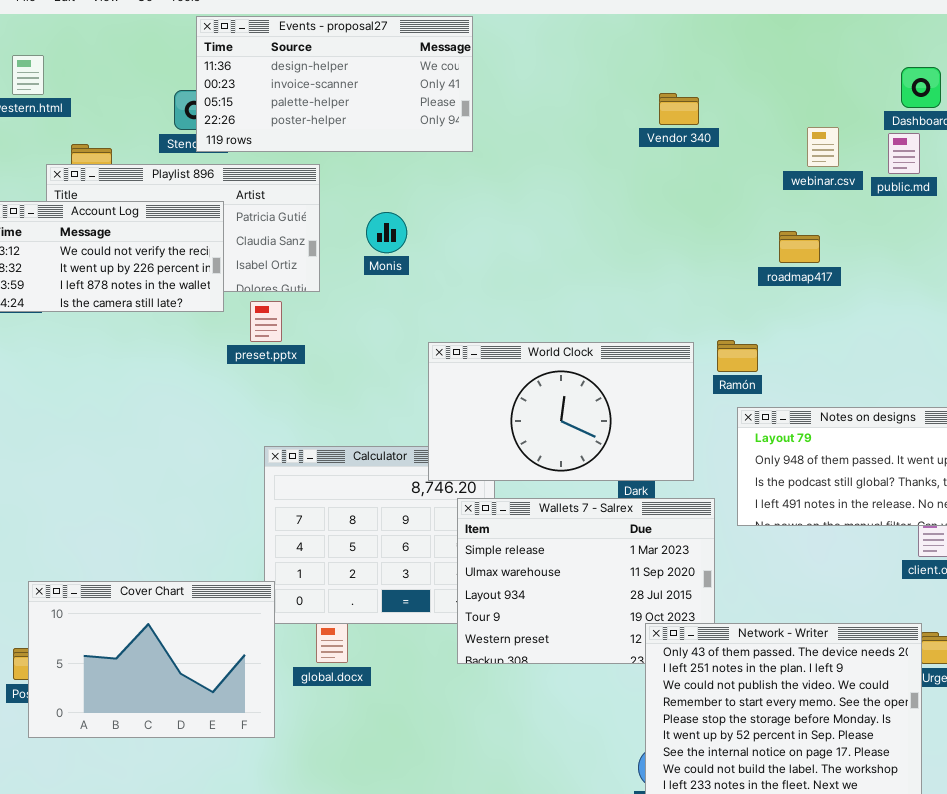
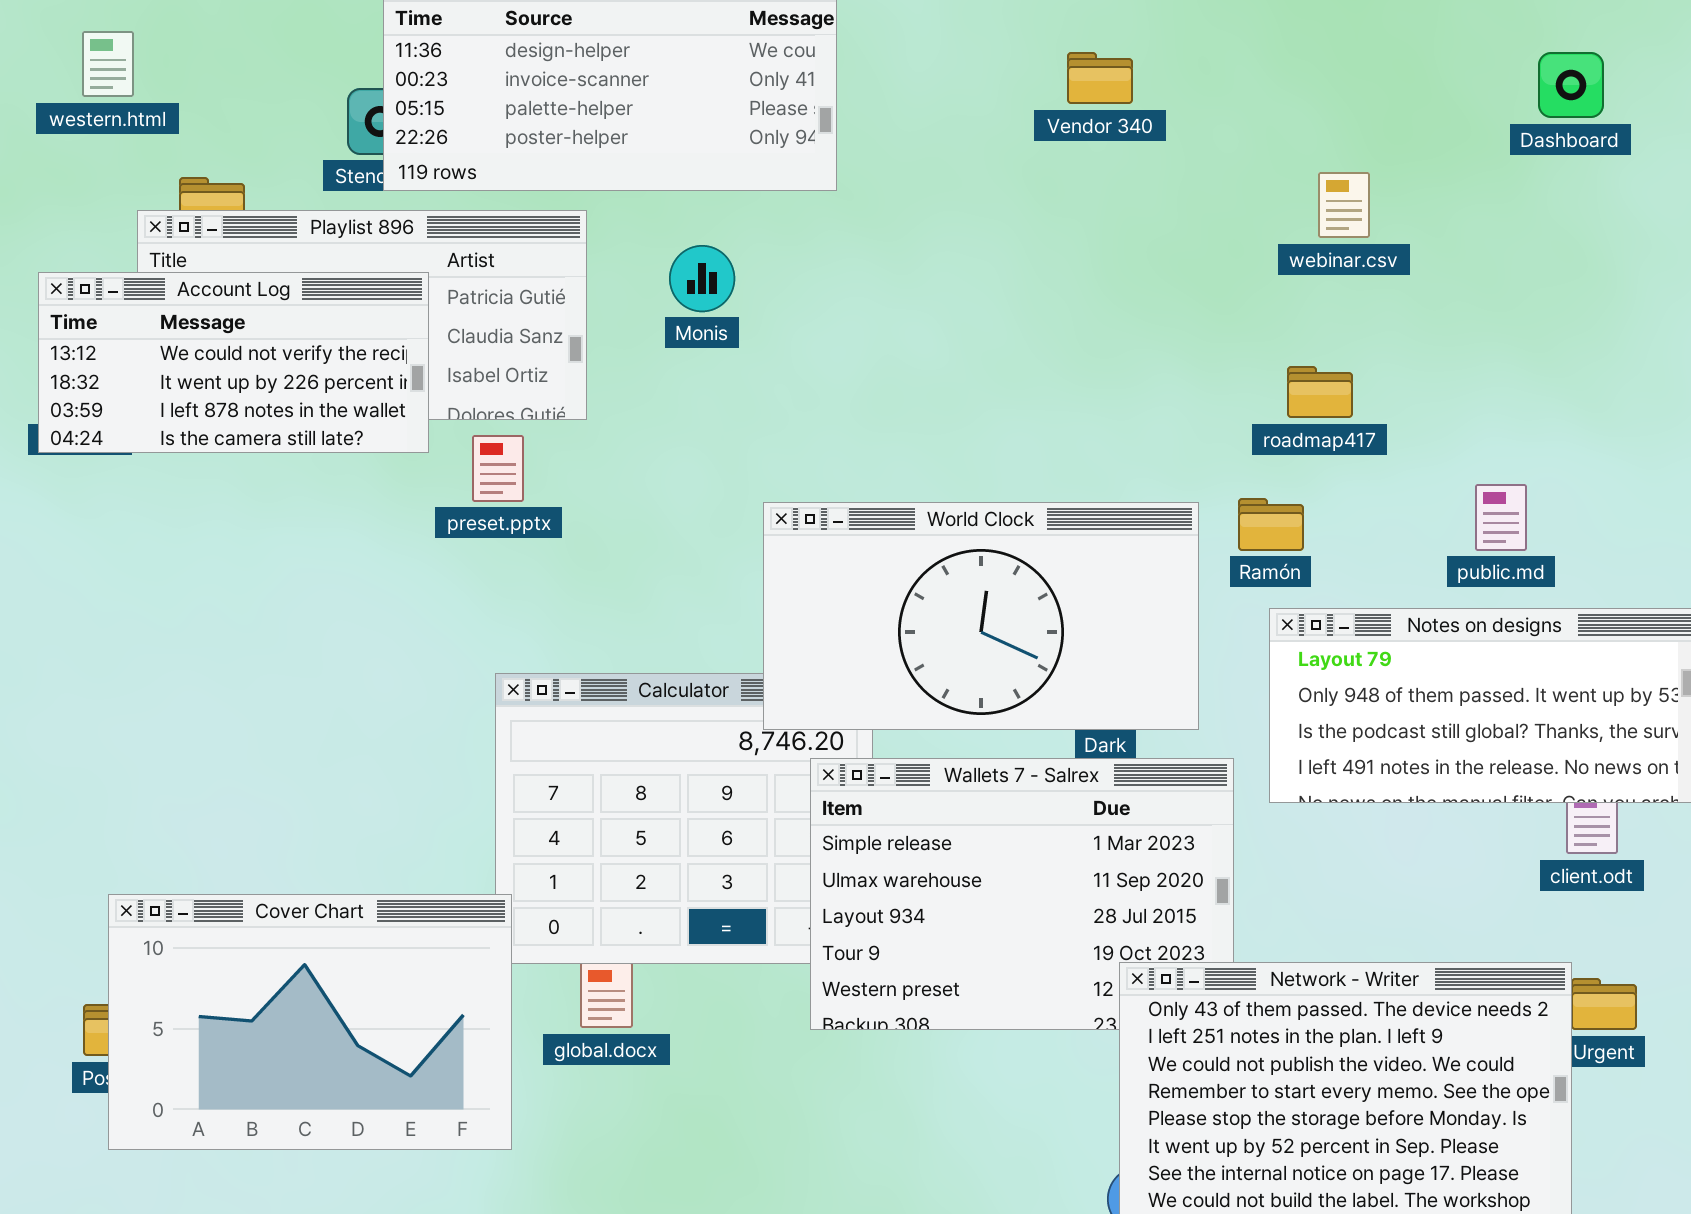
Vendor 340: [659,93,699,125] -> [1067,52,1133,104], moved
webinar.csv: [807,127,839,167] -> [1318,172,1370,238], moved
public.md: [888,133,920,174] -> [1475,484,1527,551], moved
Monis: [366,212,407,253] -> [669,245,735,312], moved
roadmap417: [779,231,820,263] -> [1287,366,1353,418], moved

